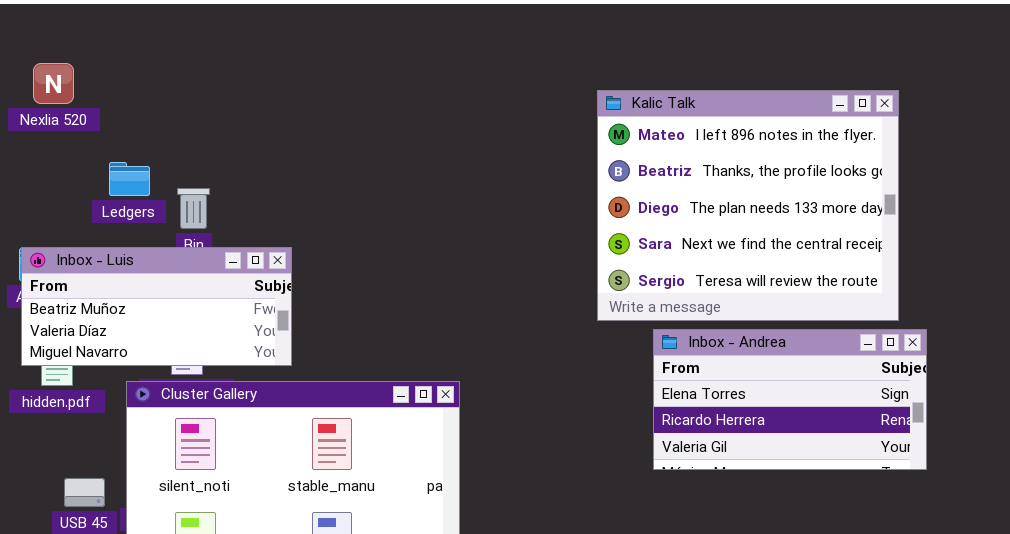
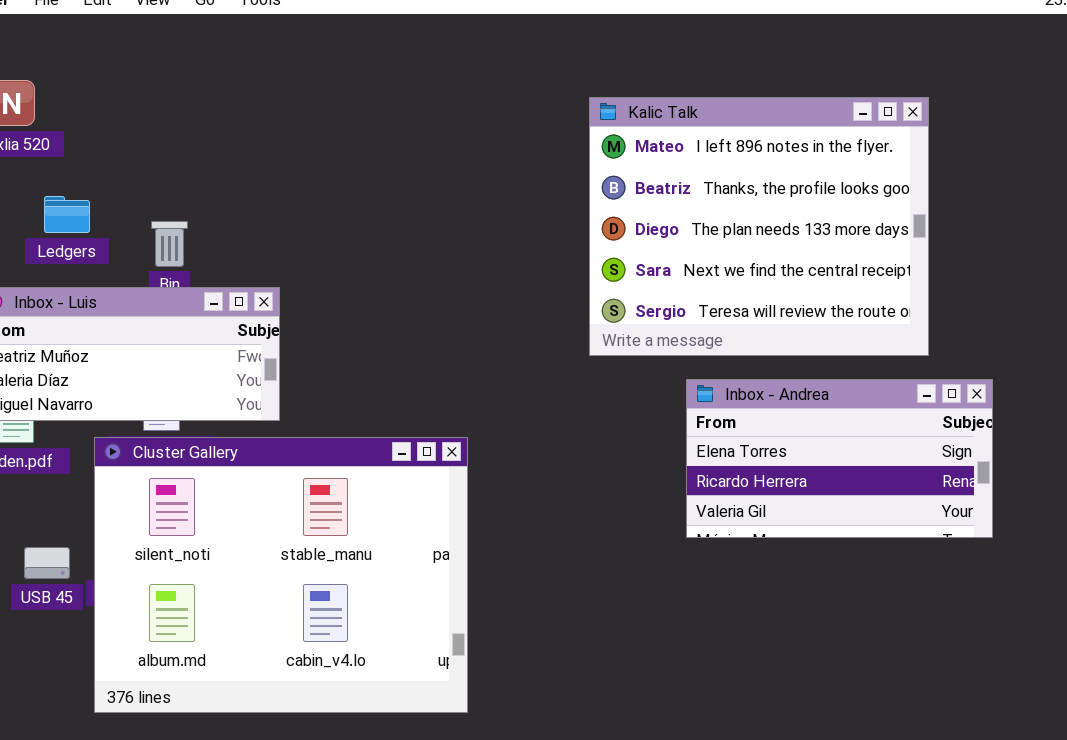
Kalic Talk: [597,90,899,321] -> [589,97,929,356], moved
Ledgers: [109,162,150,196] -> [44,196,90,233], moved

